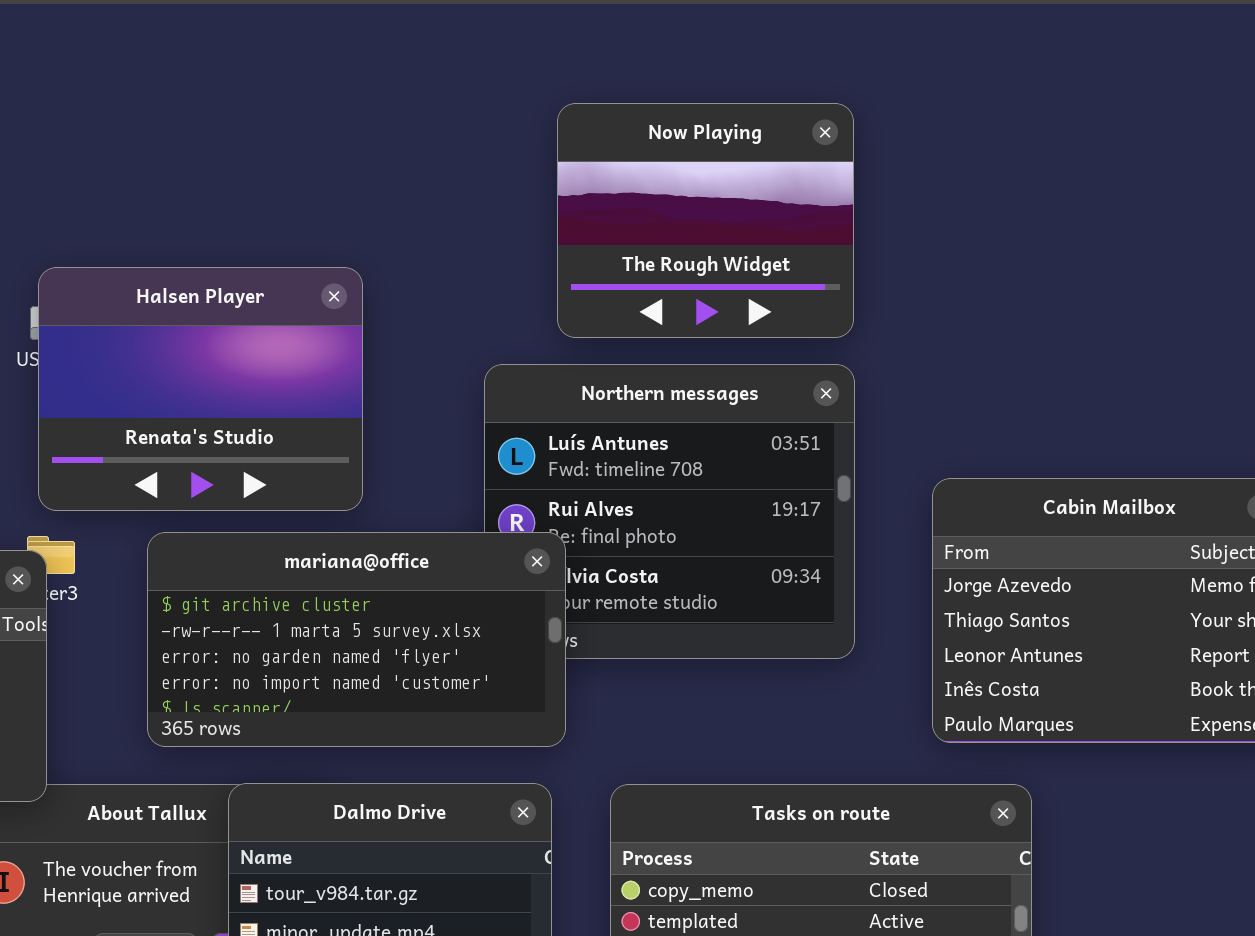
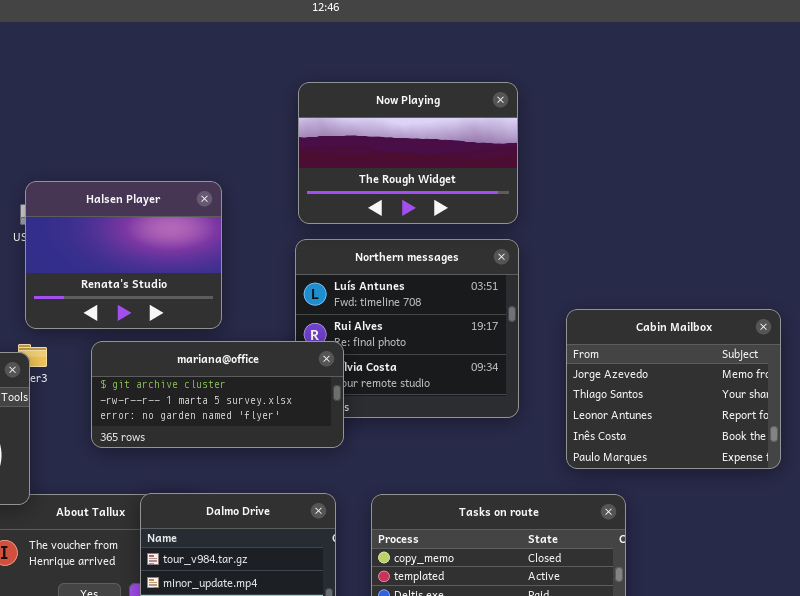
Now Playing: [557,103,854,338] -> [298,82,518,224], resized
mariana@office: [147,532,566,747] -> [91,341,344,448], resized

